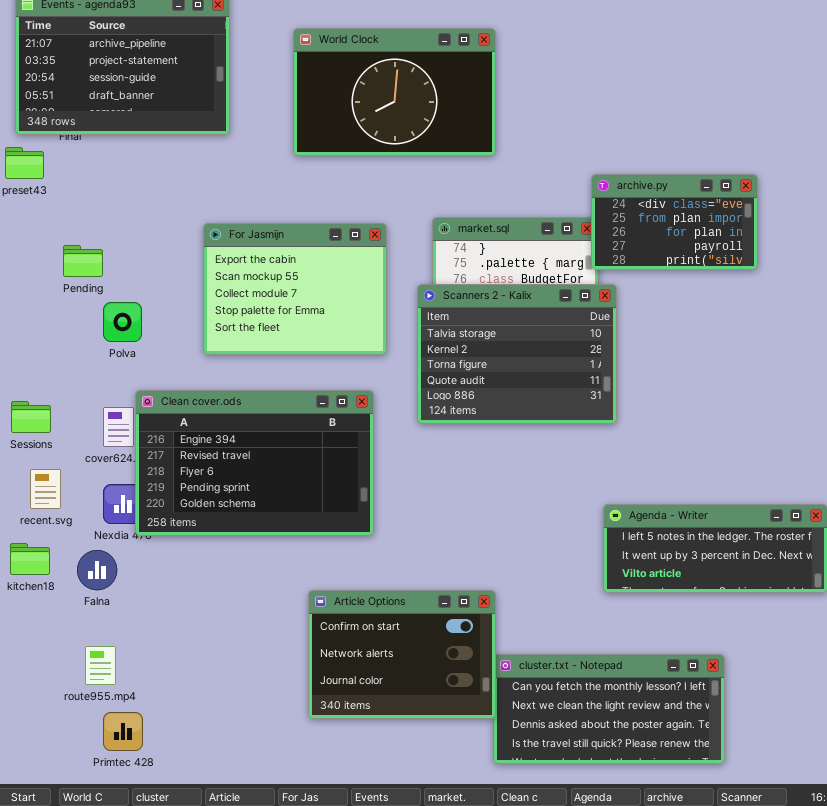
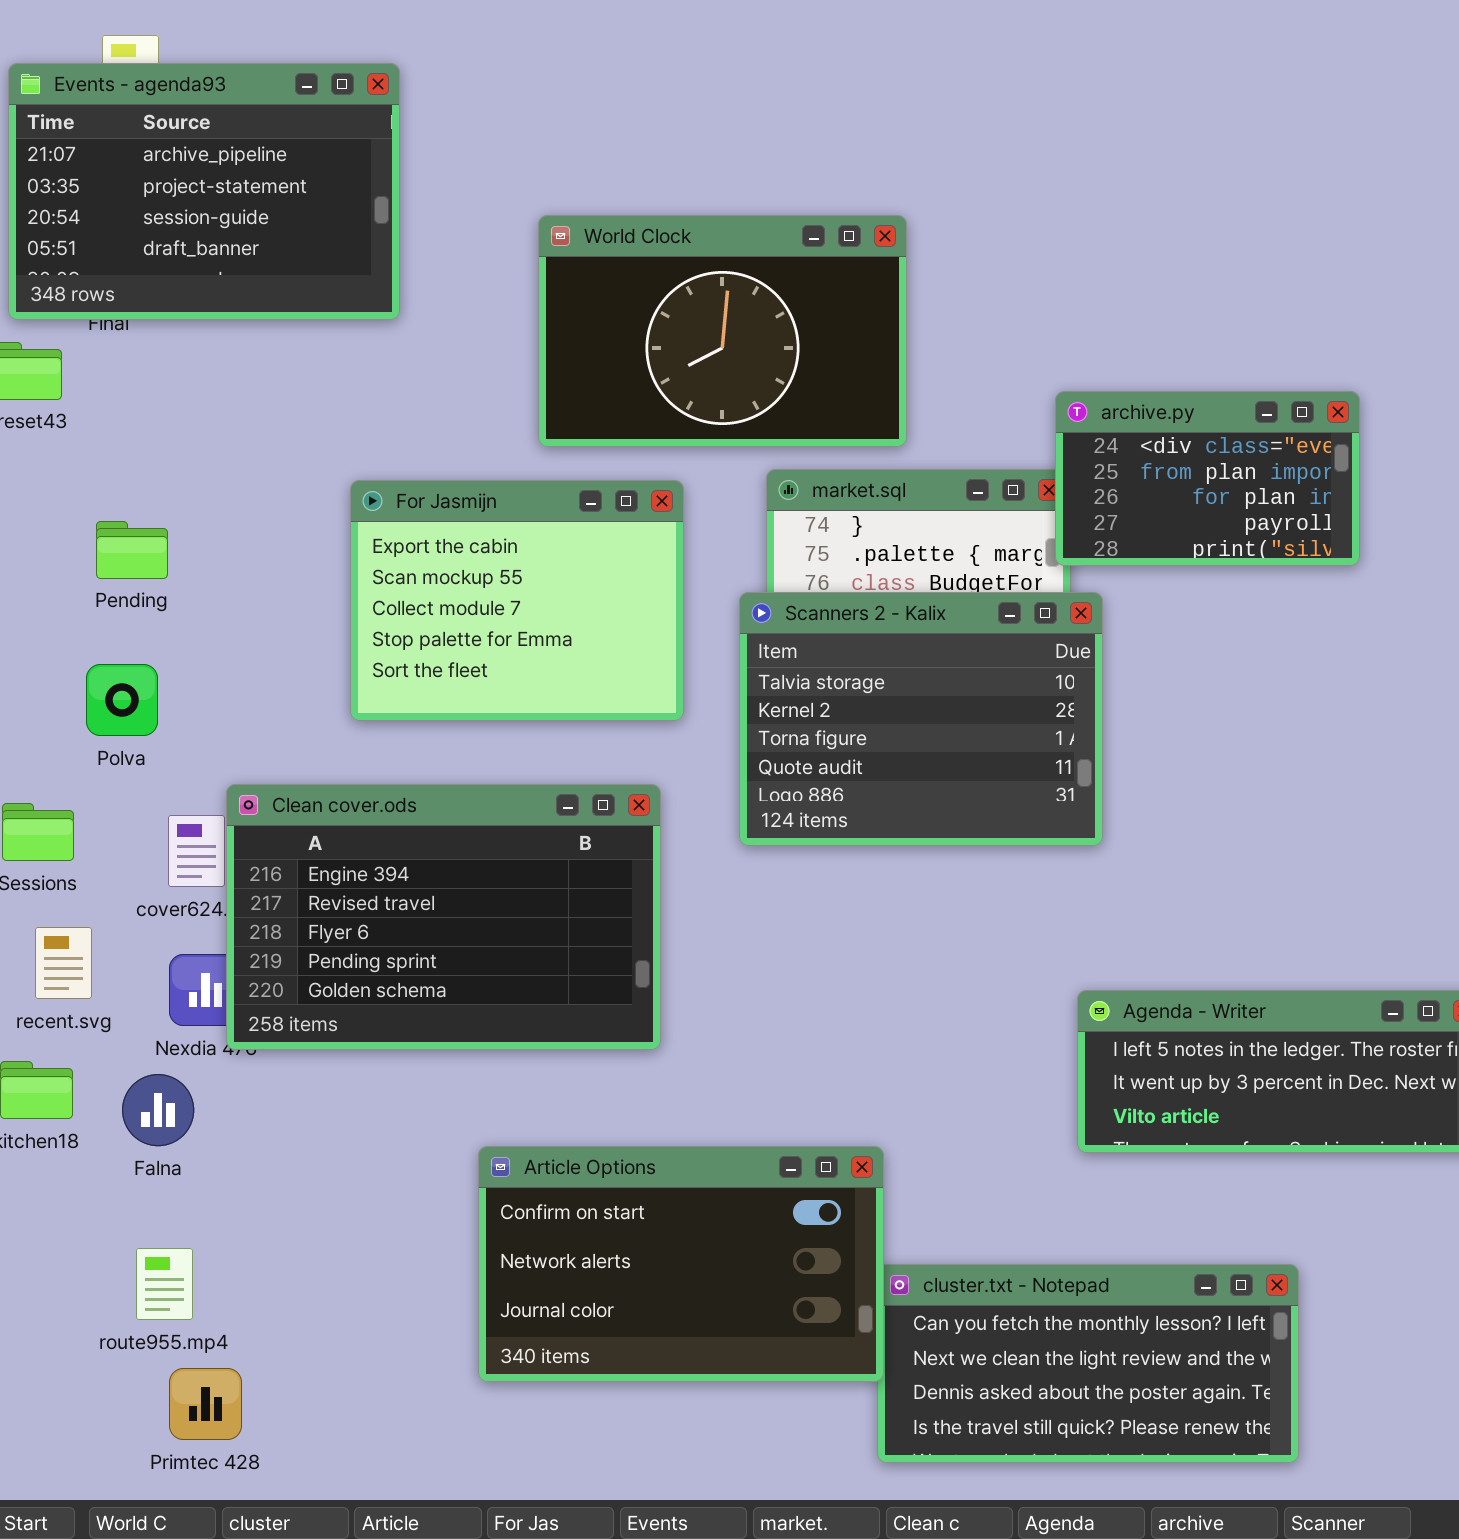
World Clock: [293,28,496,156] -> [538,215,907,447], moved
Polva: [103,302,142,342] -> [86,664,158,736], moved
Article Options: [308,590,496,719] -> [478,1146,884,1382], resized

